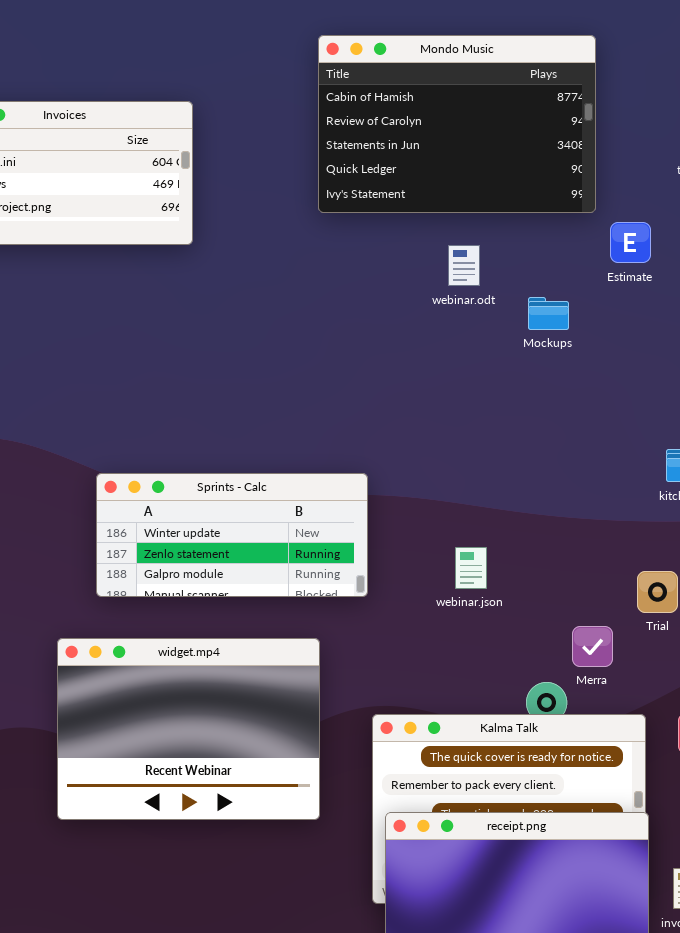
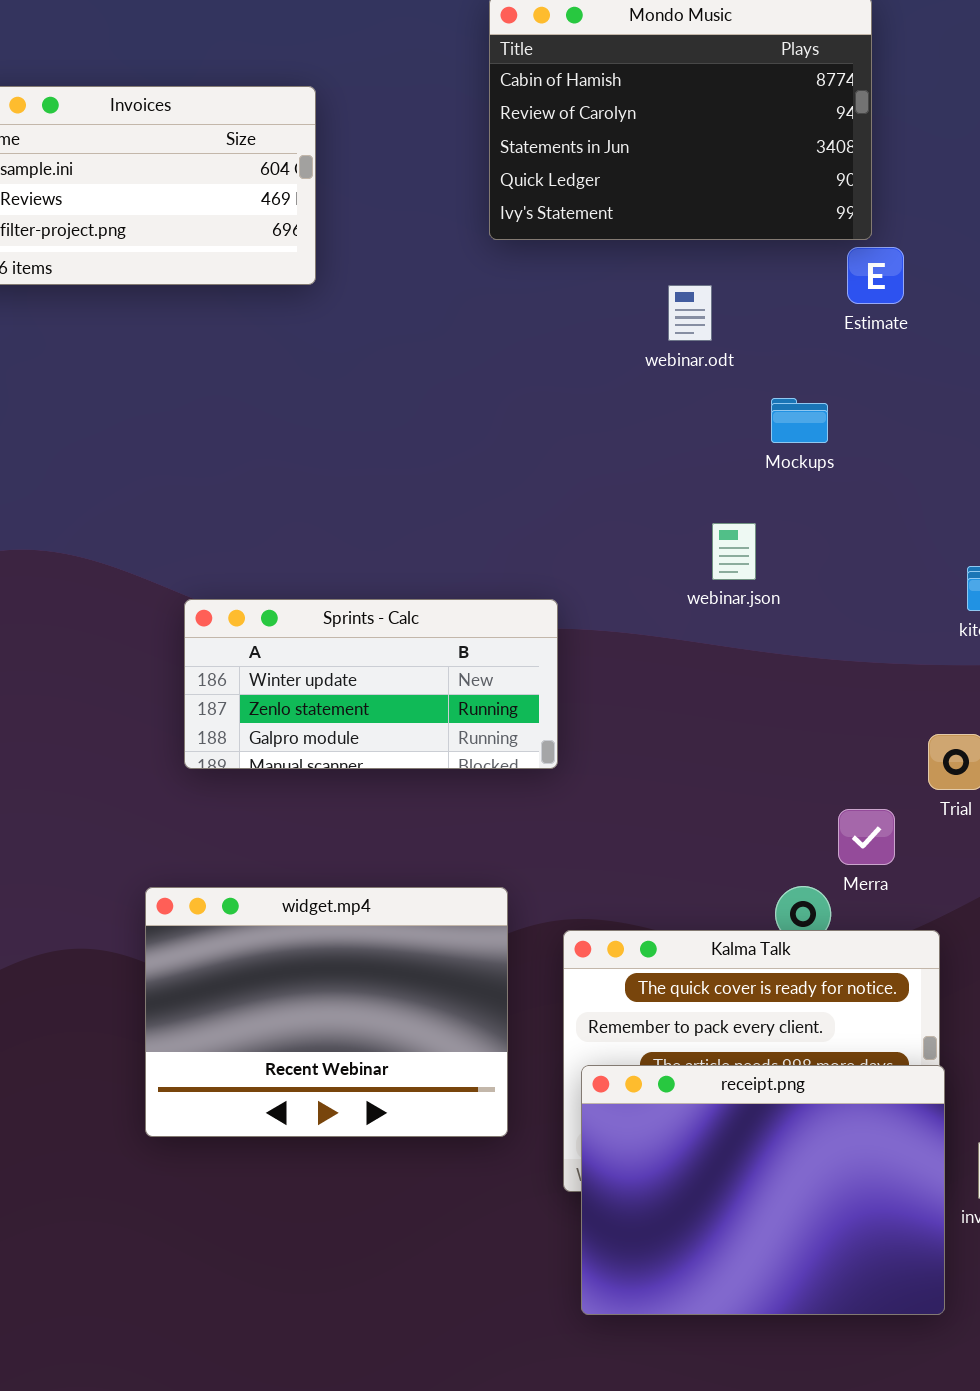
Estimate: [610,222,651,263] -> [847,247,904,304], moved
Mockups: [528,297,569,330] -> [771,398,828,443], moved
webinar.json: [455,547,487,589] -> [712,523,756,580], moved
widget.mp4: [57,638,320,820] -> [145,887,508,1137], moved

